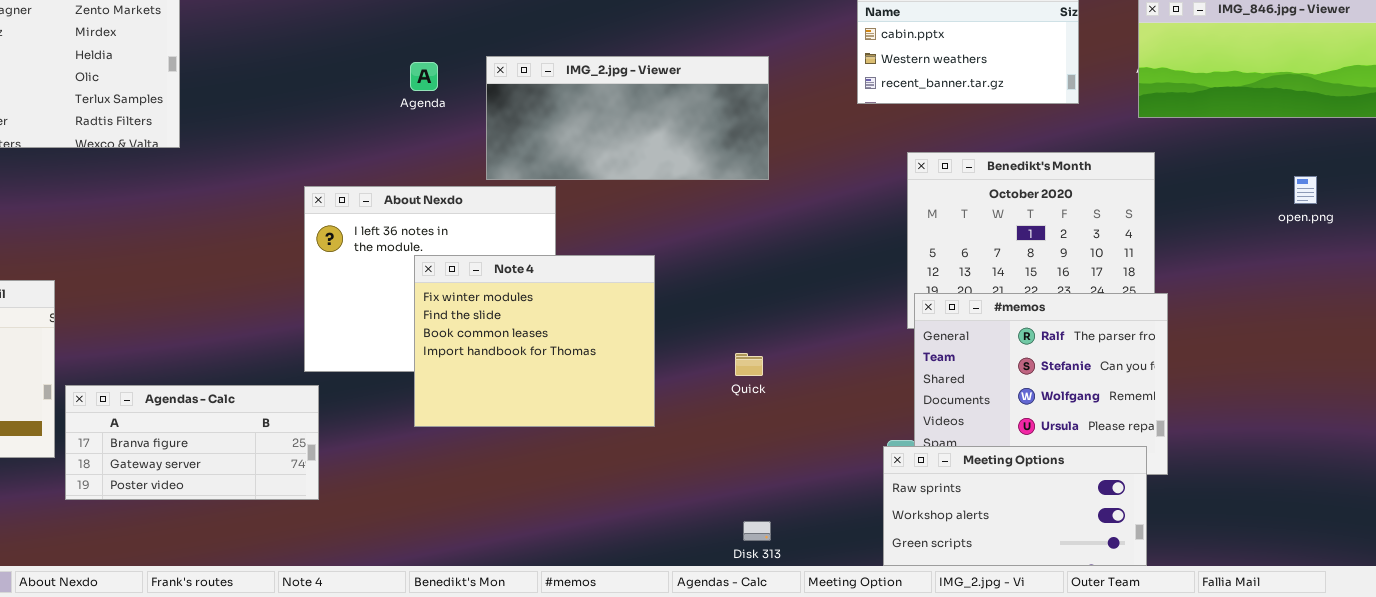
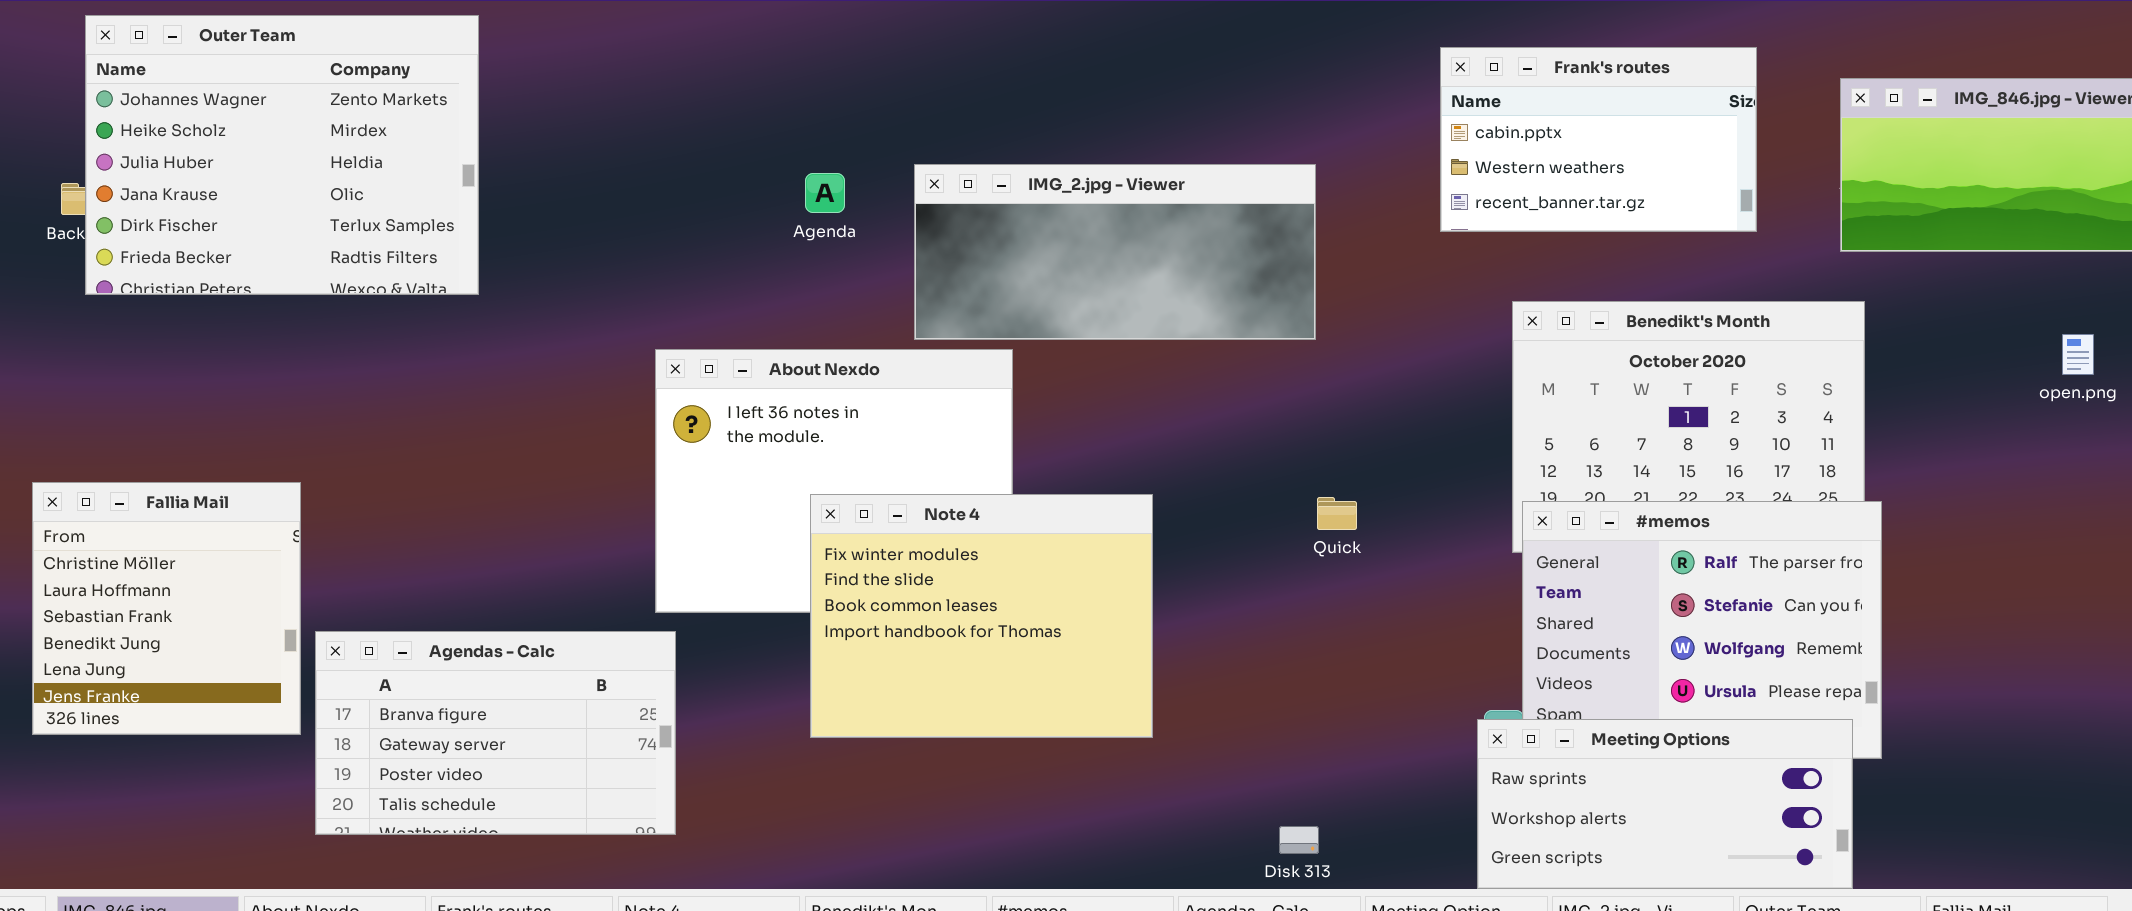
Note 4: [414,255,655,427] -> [810,494,1153,738], moved
Quick: [735,353,763,376] -> [1317,497,1357,530], moved
Agendas - Calc: [65,385,319,500] -> [315,631,676,835], resized

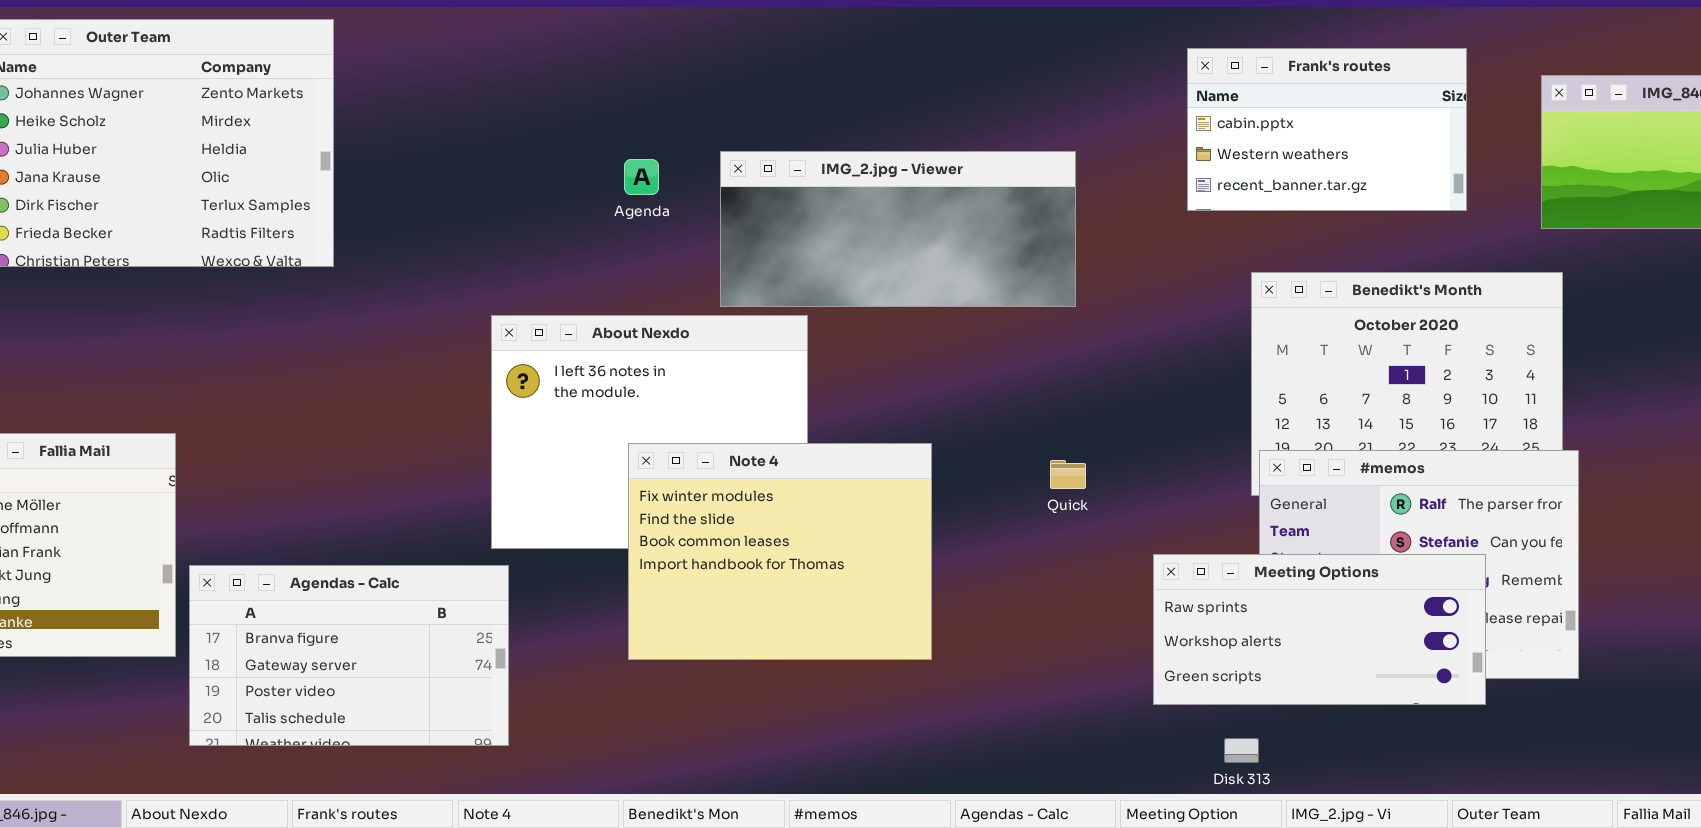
Quick: [1317,497,1357,530] -> [1050,460,1086,489], moved
Meeting Options: [1477,719,1853,889] -> [1153,554,1486,705], moved
Disk 313: [1279,826,1319,854] -> [1224,738,1259,763], moved

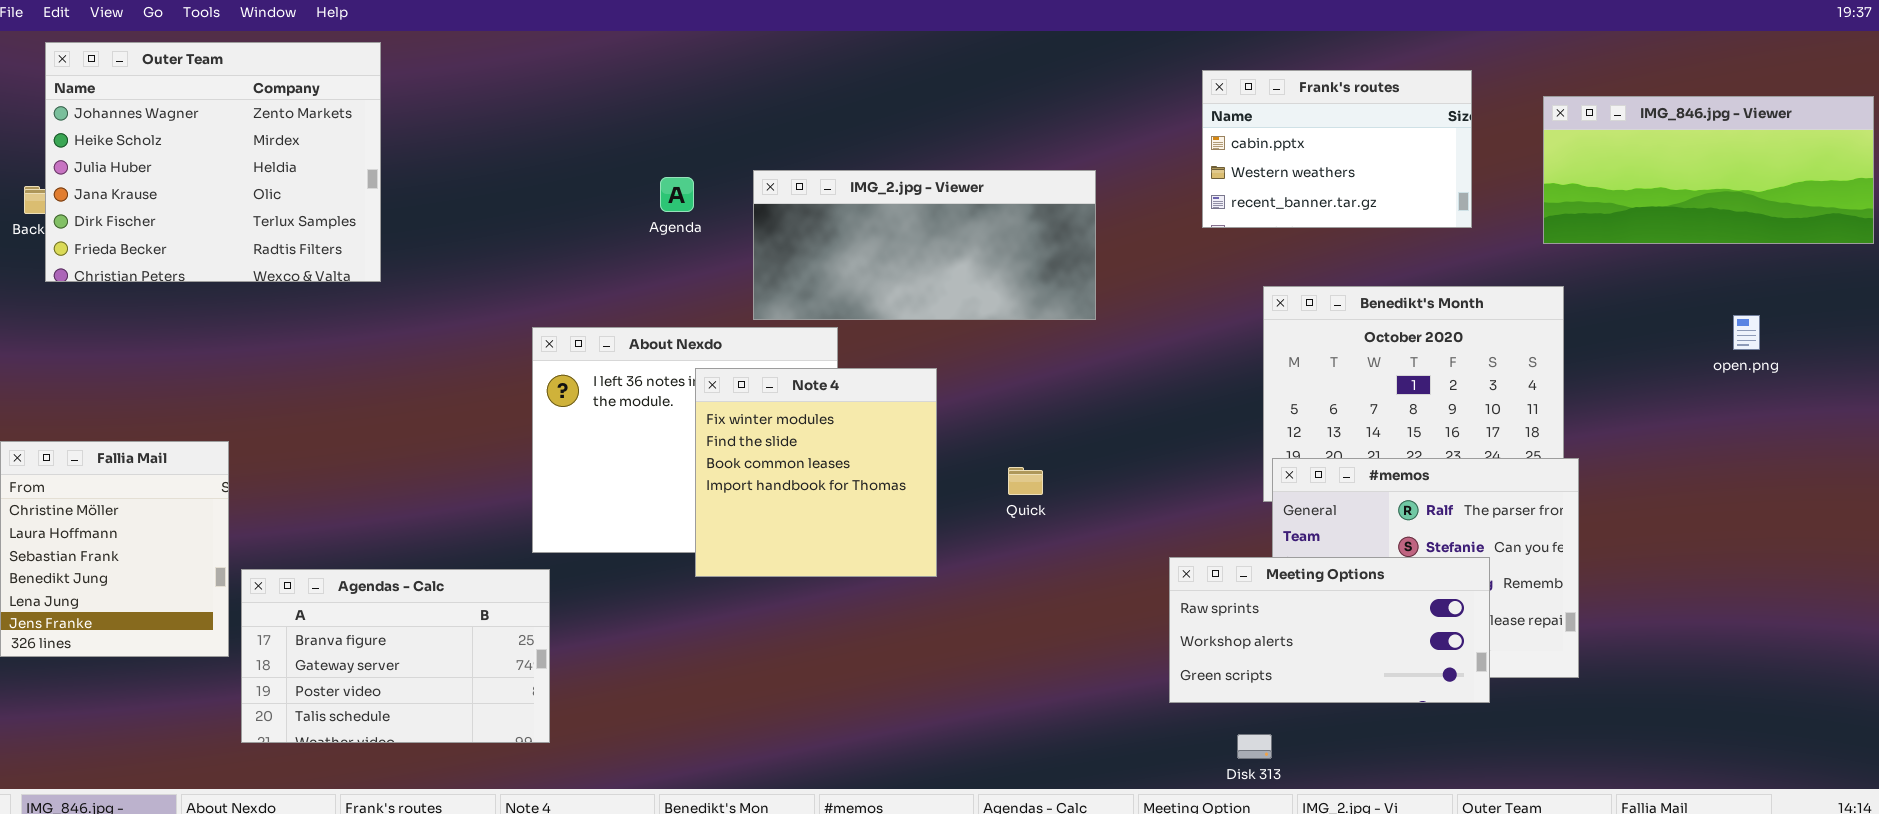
Note 4: [628,443,932,660] -> [695,368,937,577], moved, resized
Quick: [1050,460,1086,489] -> [1008,467,1043,495], moved

